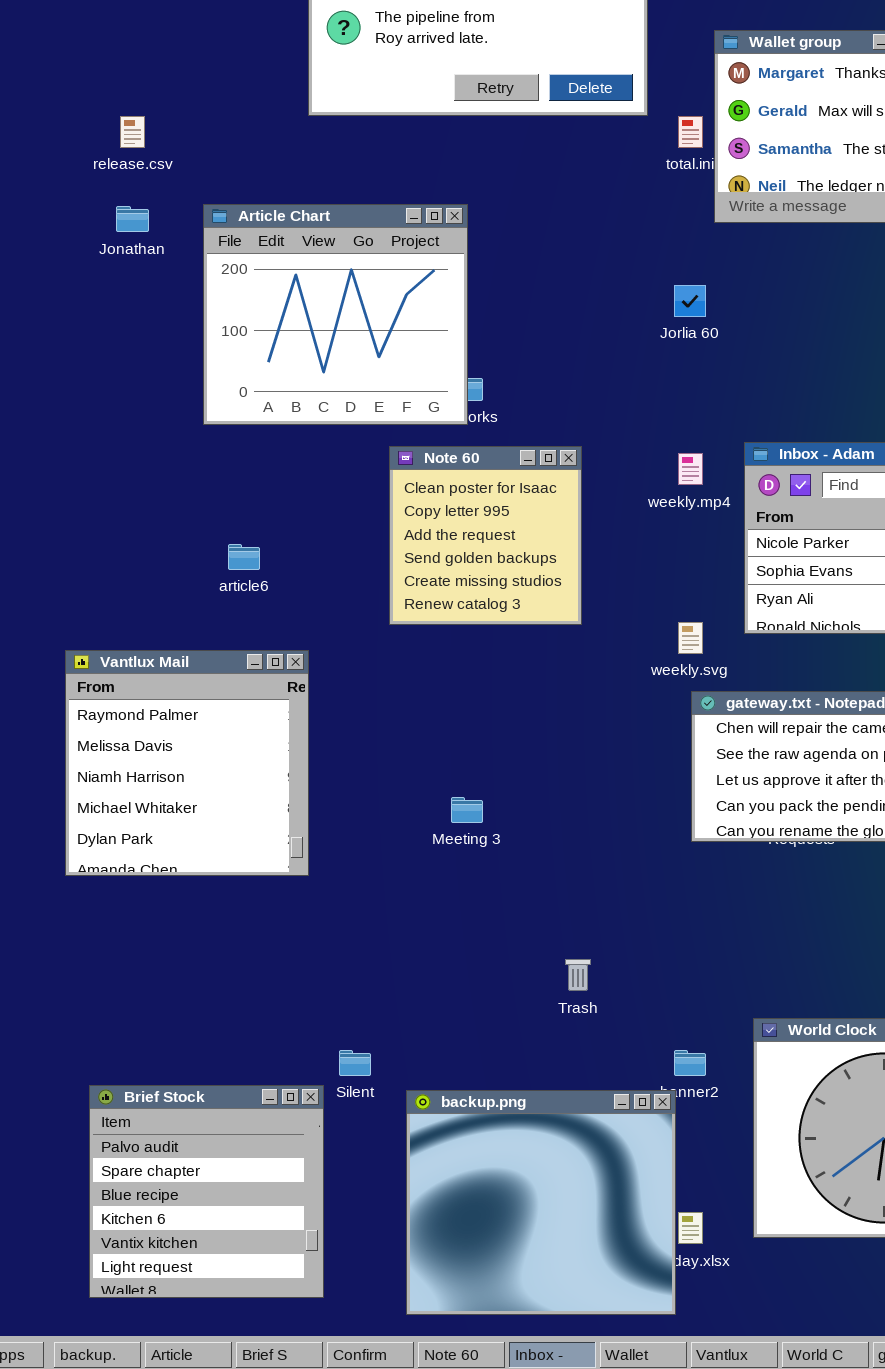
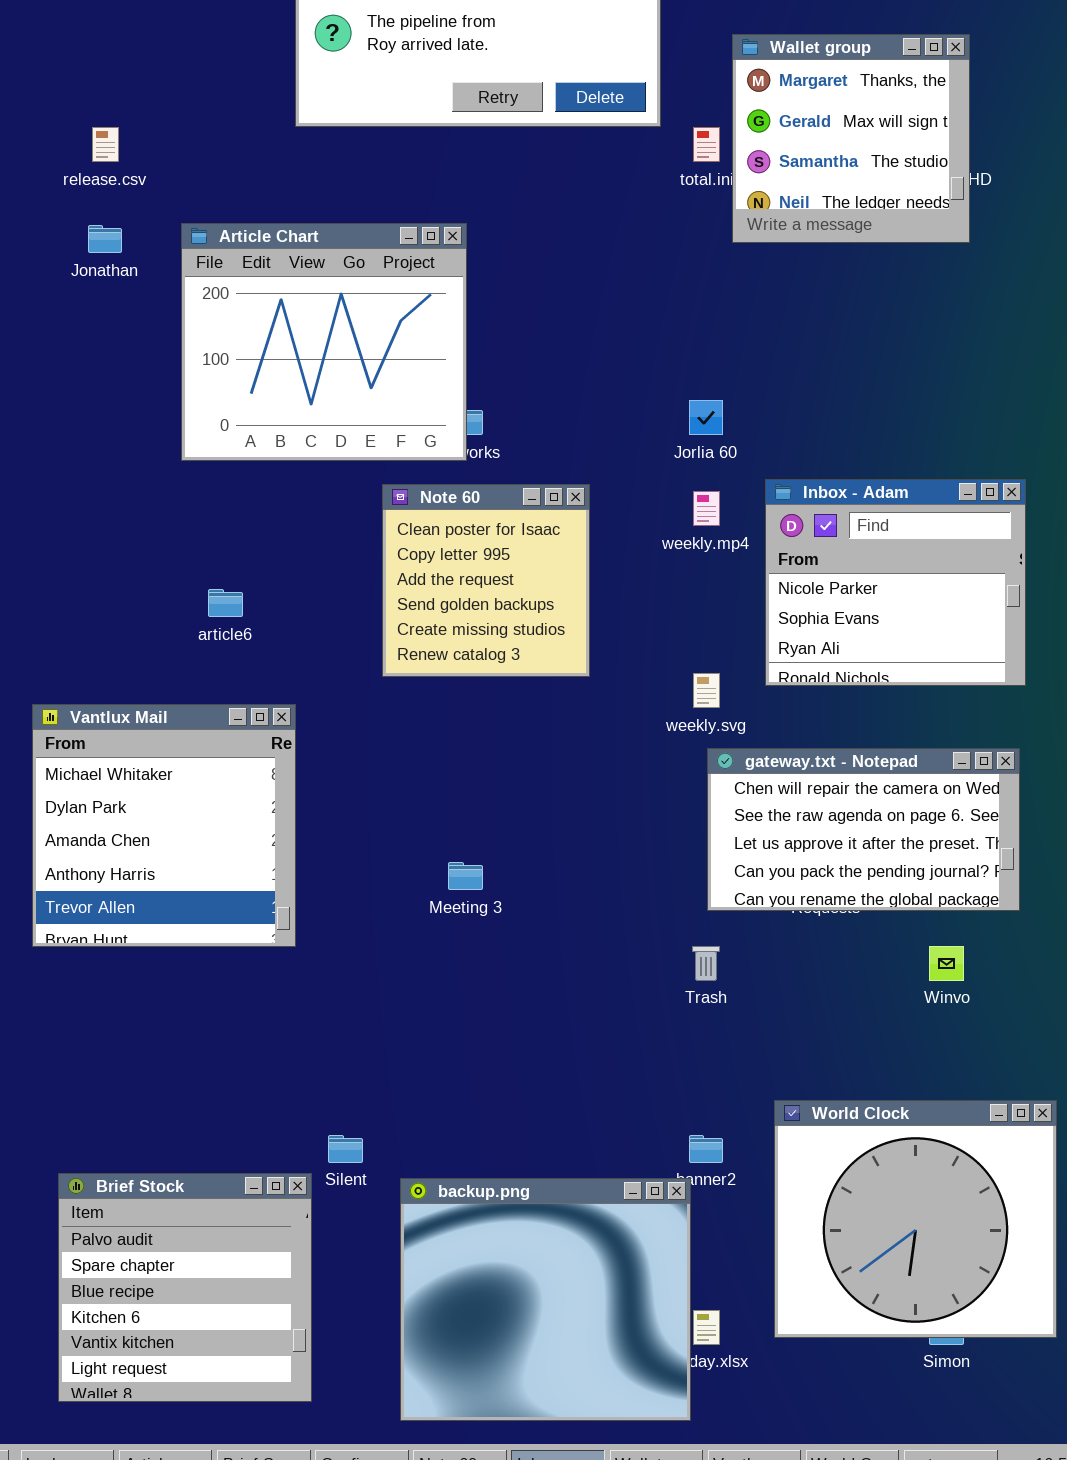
Jorlia 60: [674,285,706,317] -> [689,400,723,435], moved
Vantlux Mail: [65,650,309,876] -> [32,704,296,947], scrolled down 3 rows
Trash: [565,959,591,991] -> [692,946,720,981], moved

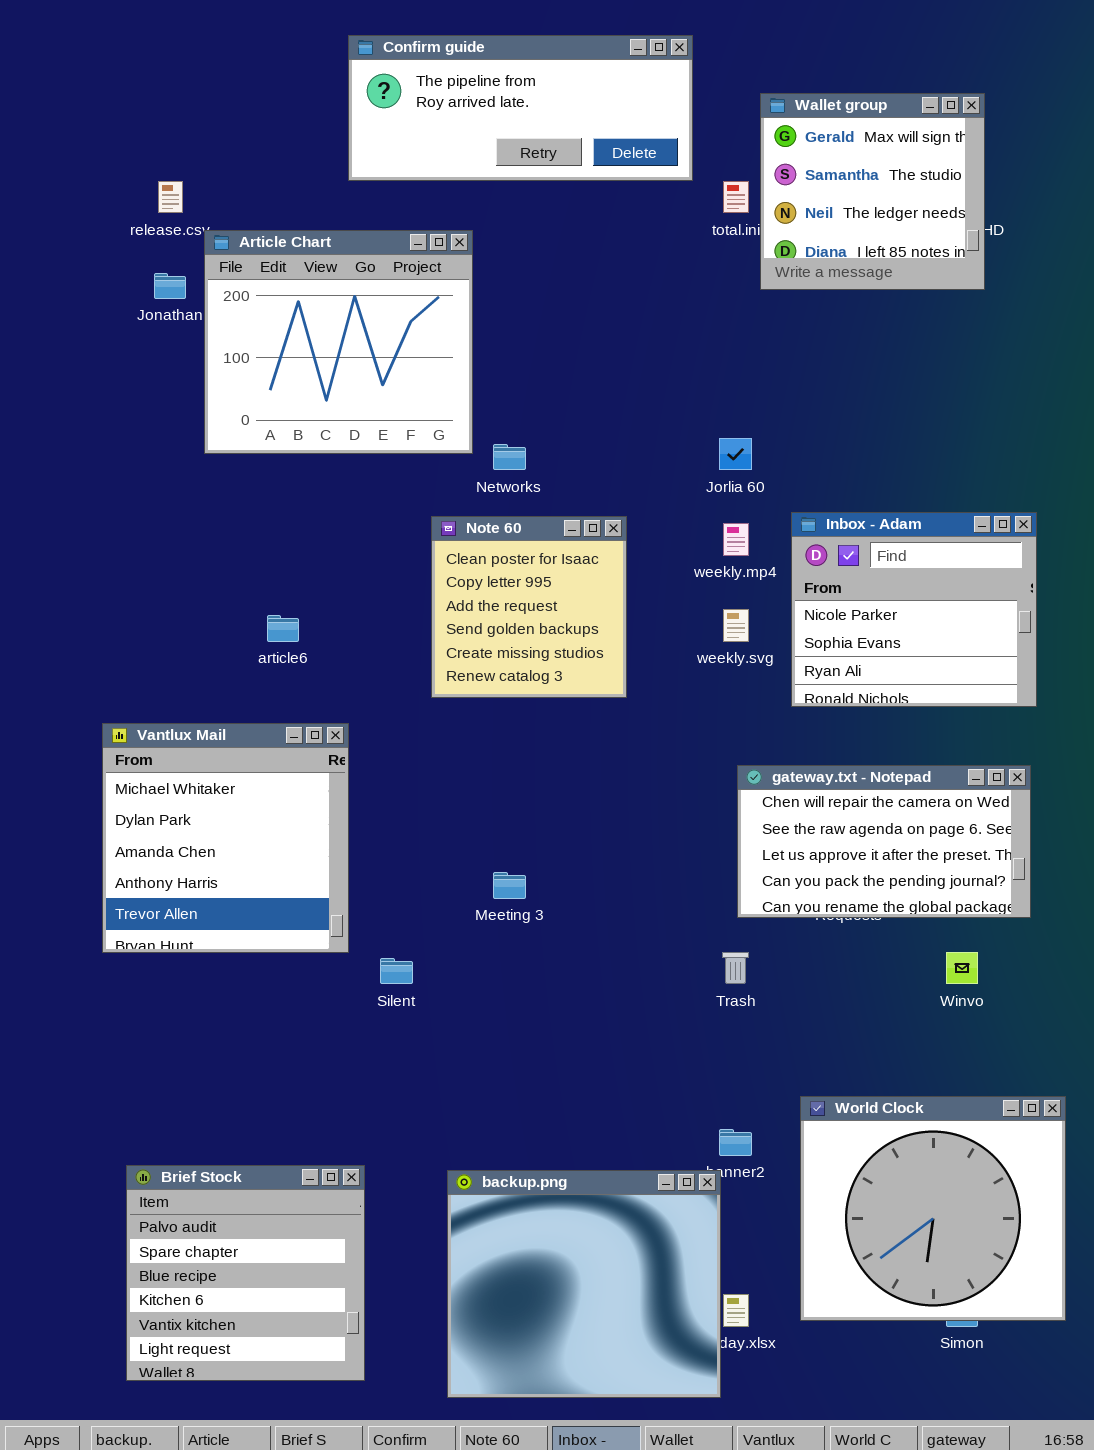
Wallet group: [732,34,970,243] -> [760,93,985,290], scrolled down 1 row
Article Chart: [181,223,467,461] -> [204,230,473,454], moved
weekly.svg: [693,673,720,708] -> [723,609,749,642], moved
Silent: [328,1135,363,1163] -> [380,958,413,984], moved

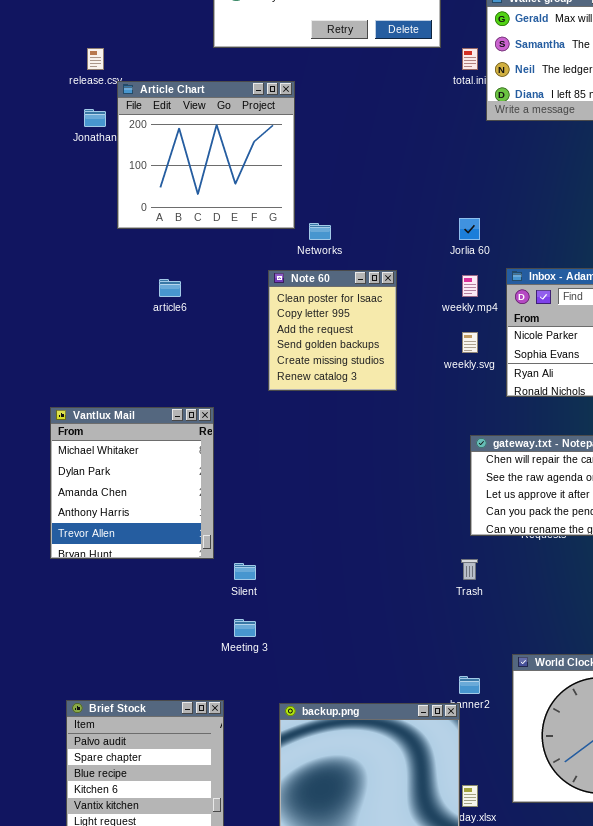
article6: [267,615,299,642] -> [159,279,181,297], moved
Meeting 3: [493,872,526,899] -> [234,619,256,637], moved

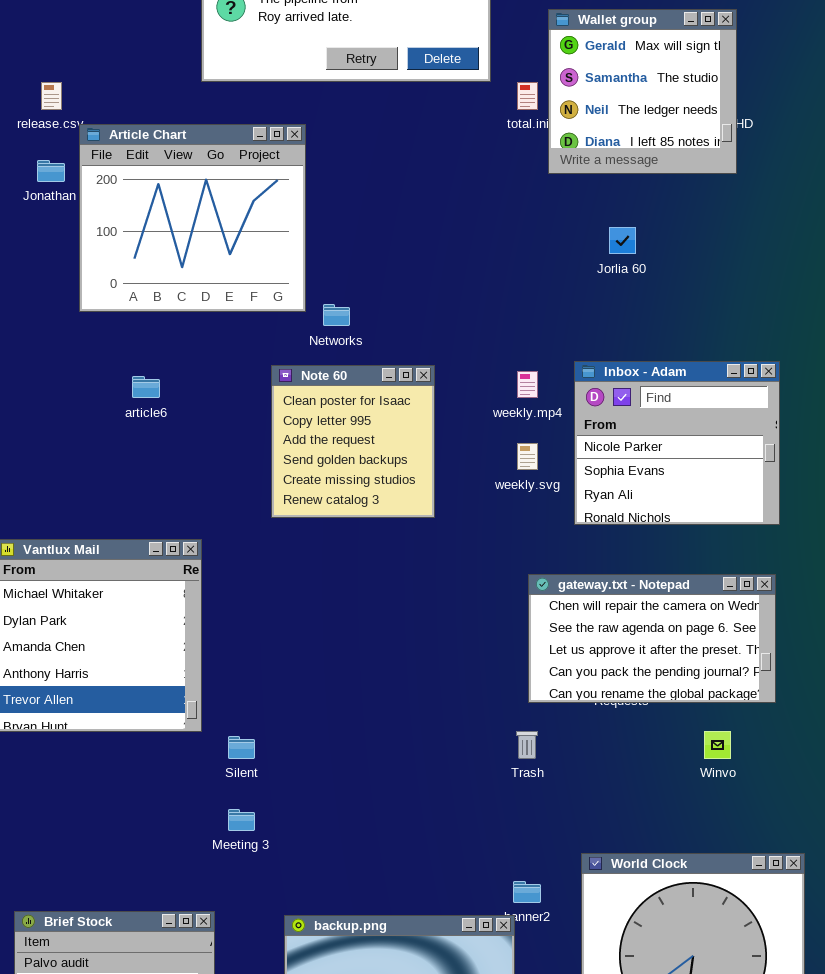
Jorlia 60: [459,218,480,240] -> [609,227,636,254], moved

